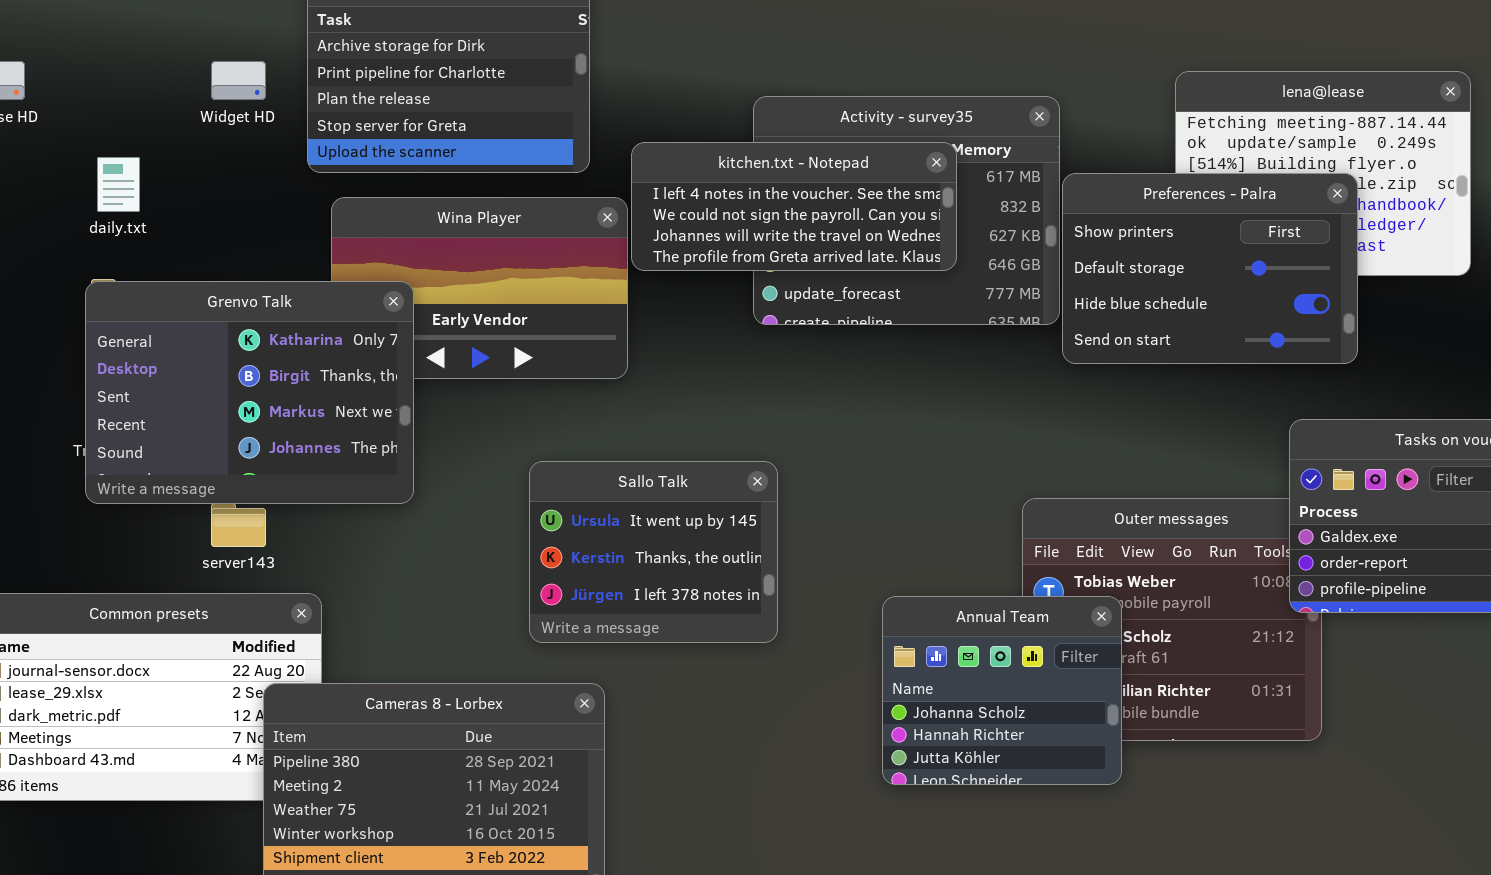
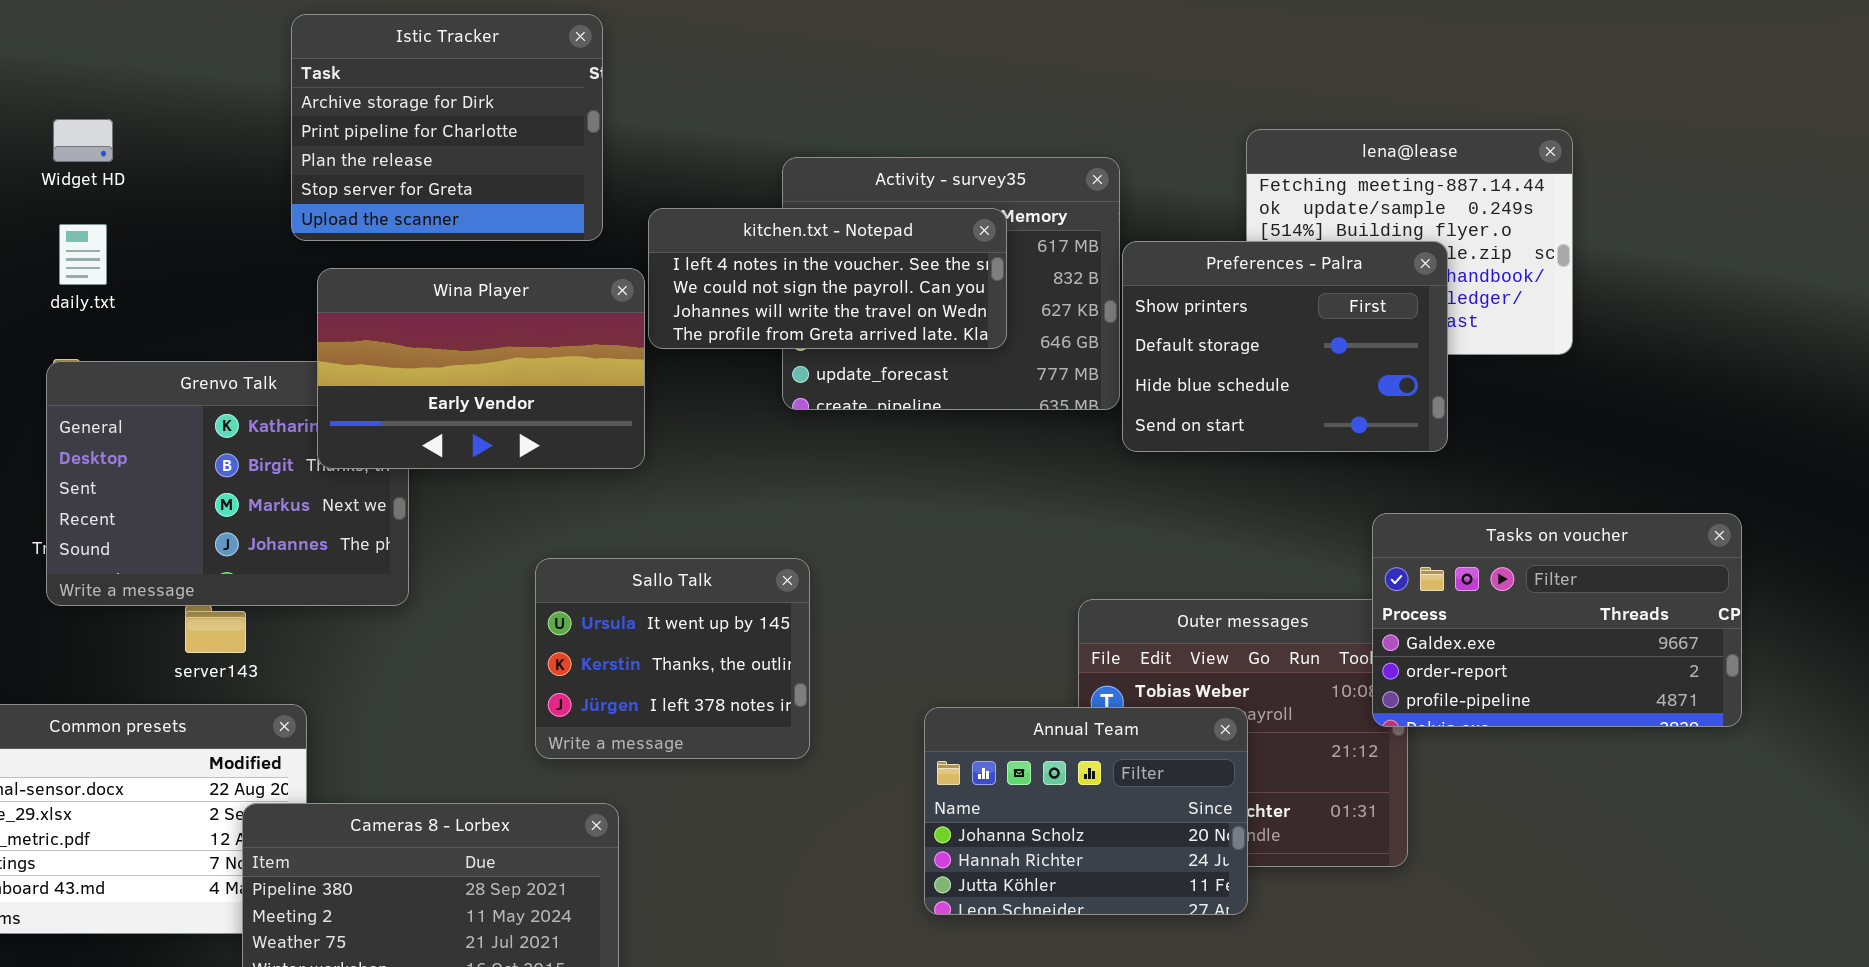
Widget HD: [211,61,266,100] -> [53,119,113,162], moved
Wina Player: [331,197,628,379] -> [317,268,645,469], raised
Annual Team: [882,596,1122,785] -> [924,707,1248,915], resized

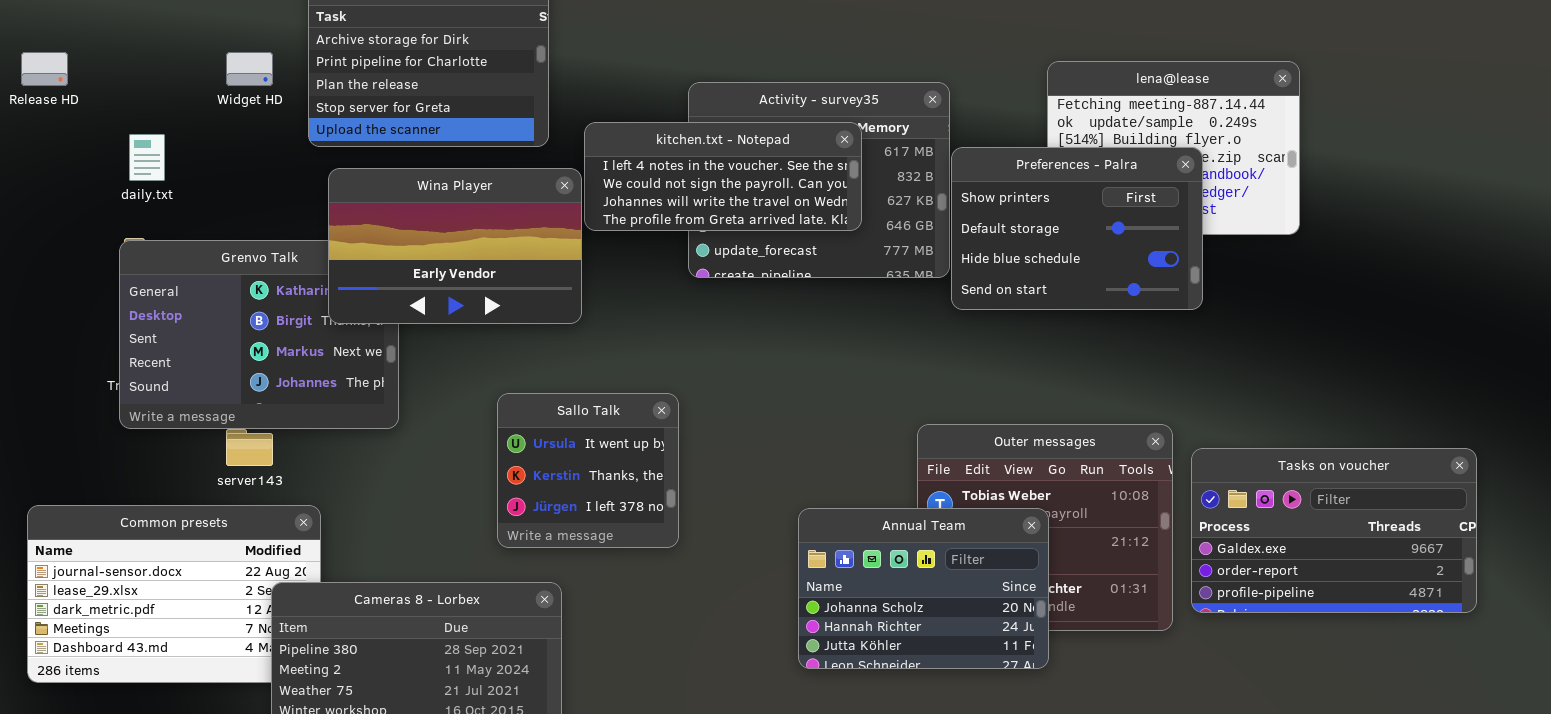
Widget HD: [53,119,113,162] -> [226,52,273,86], moved
Tasks on voucher: [1372,513,1742,727] -> [1191,448,1477,613], moved
Sallo Talk: [535,558,810,759] -> [497,393,679,548], resized

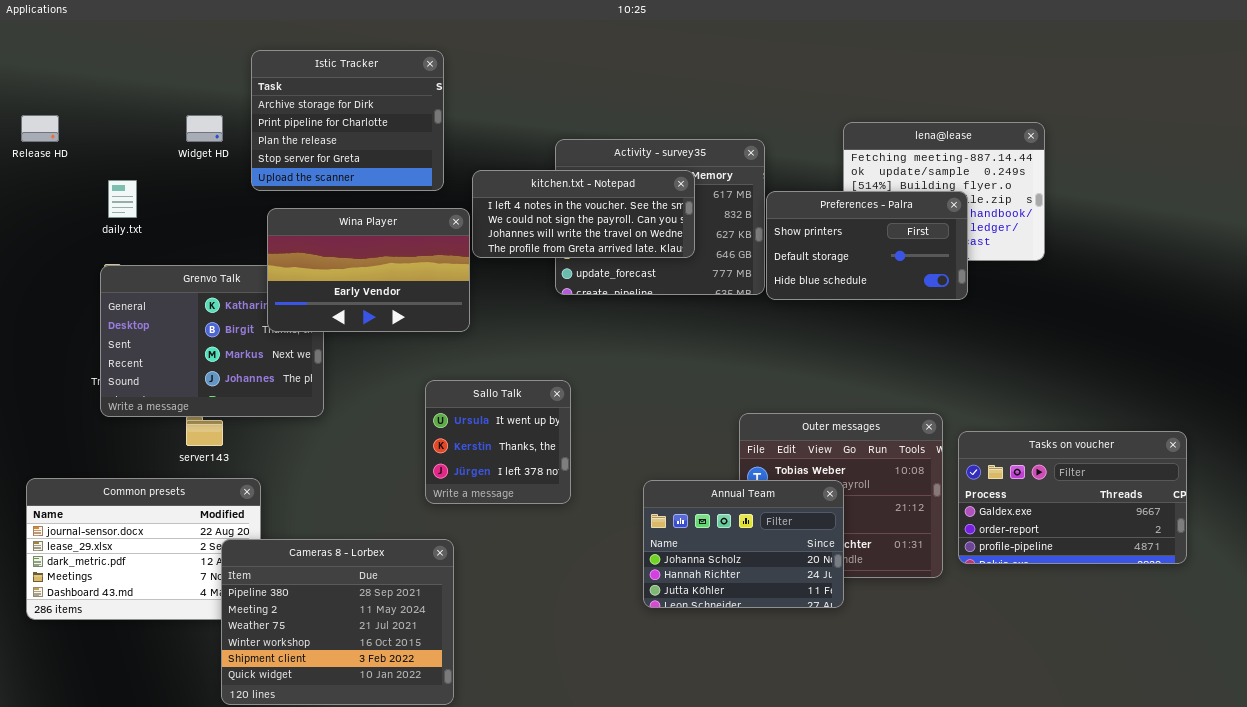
Preferences - Palra: [951,147,1203,310] -> [766,191,968,300], resized
Sallo Talk: [497,393,679,548] -> [425,380,571,504], moved

